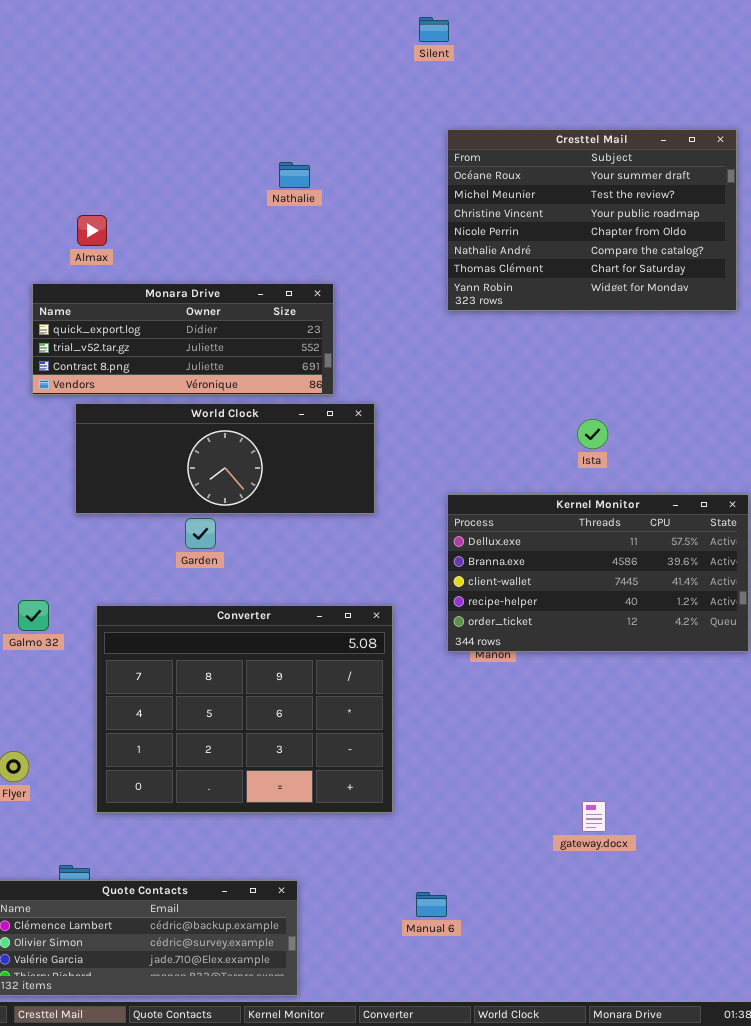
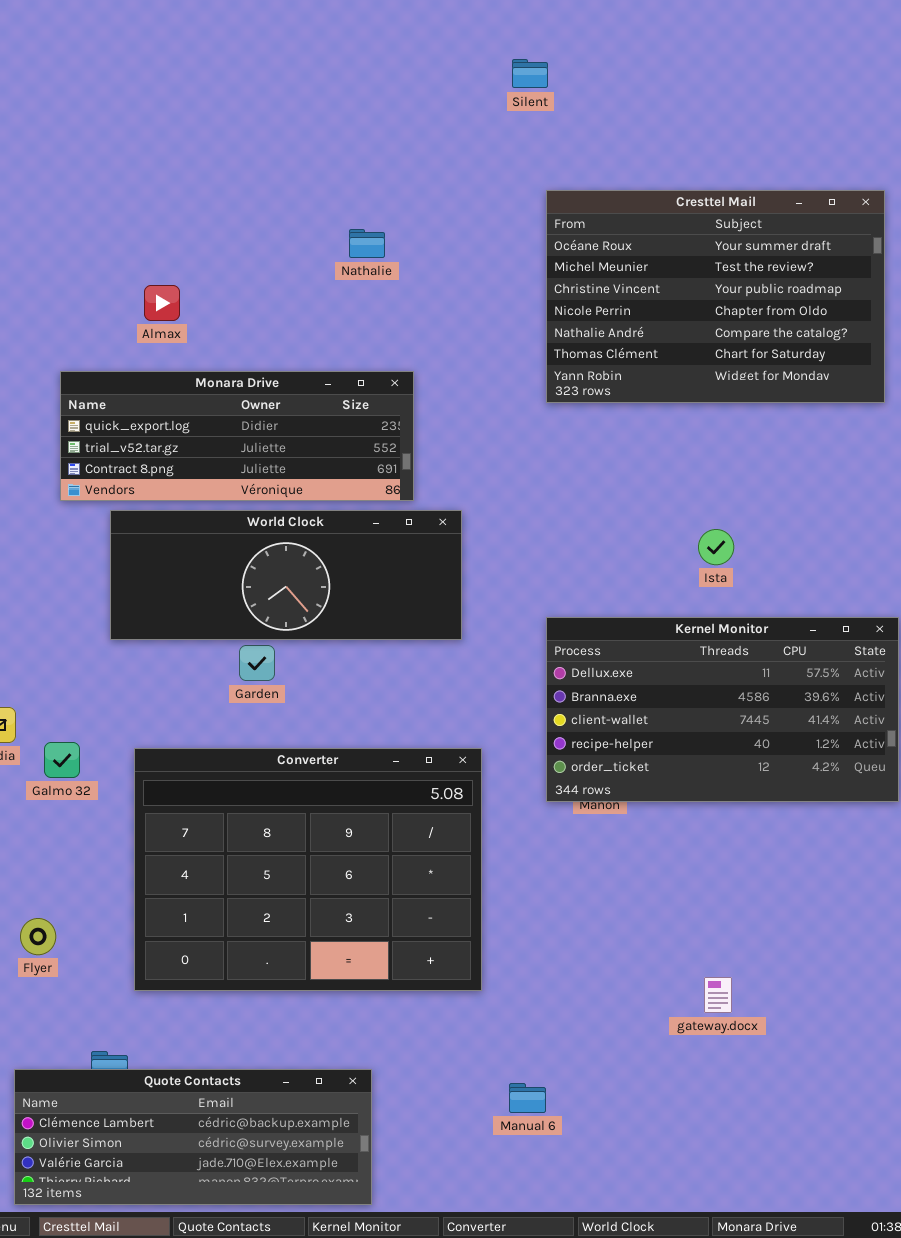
Almax: [77,215,107,246] -> [144,285,180,321], moved

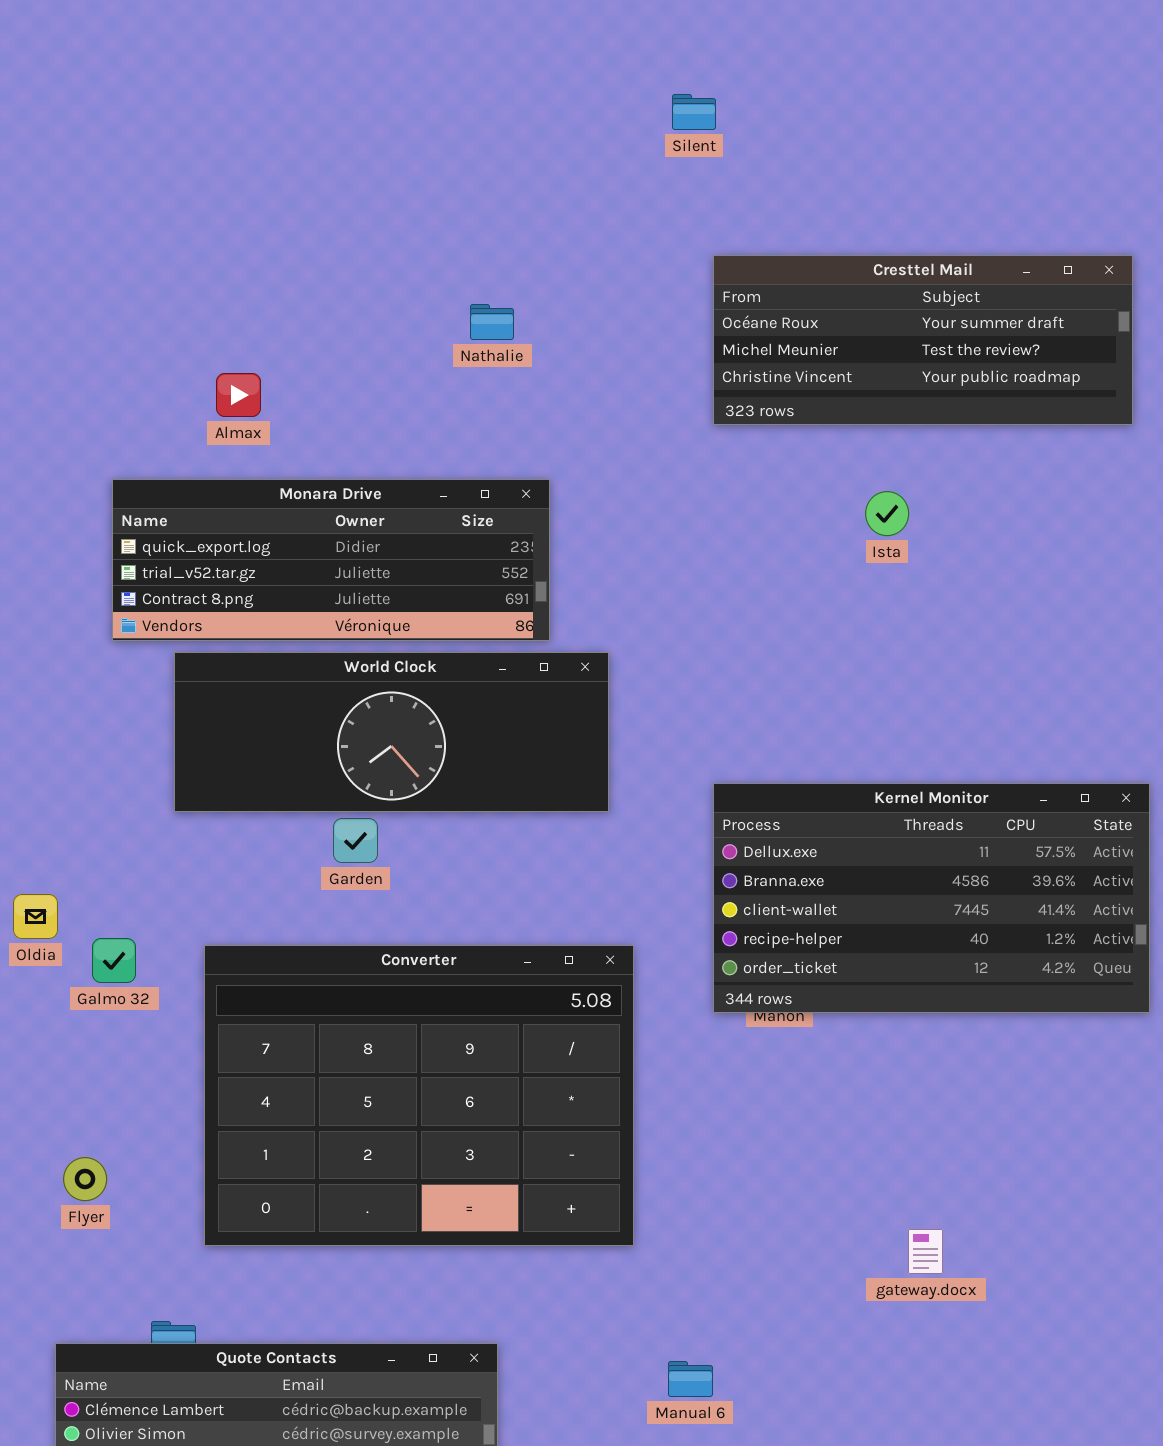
Cresttel Mail: [546,190,885,403] -> [713,255,1133,425], resized
Ista: [698,529,734,565] -> [865,491,909,536], moved

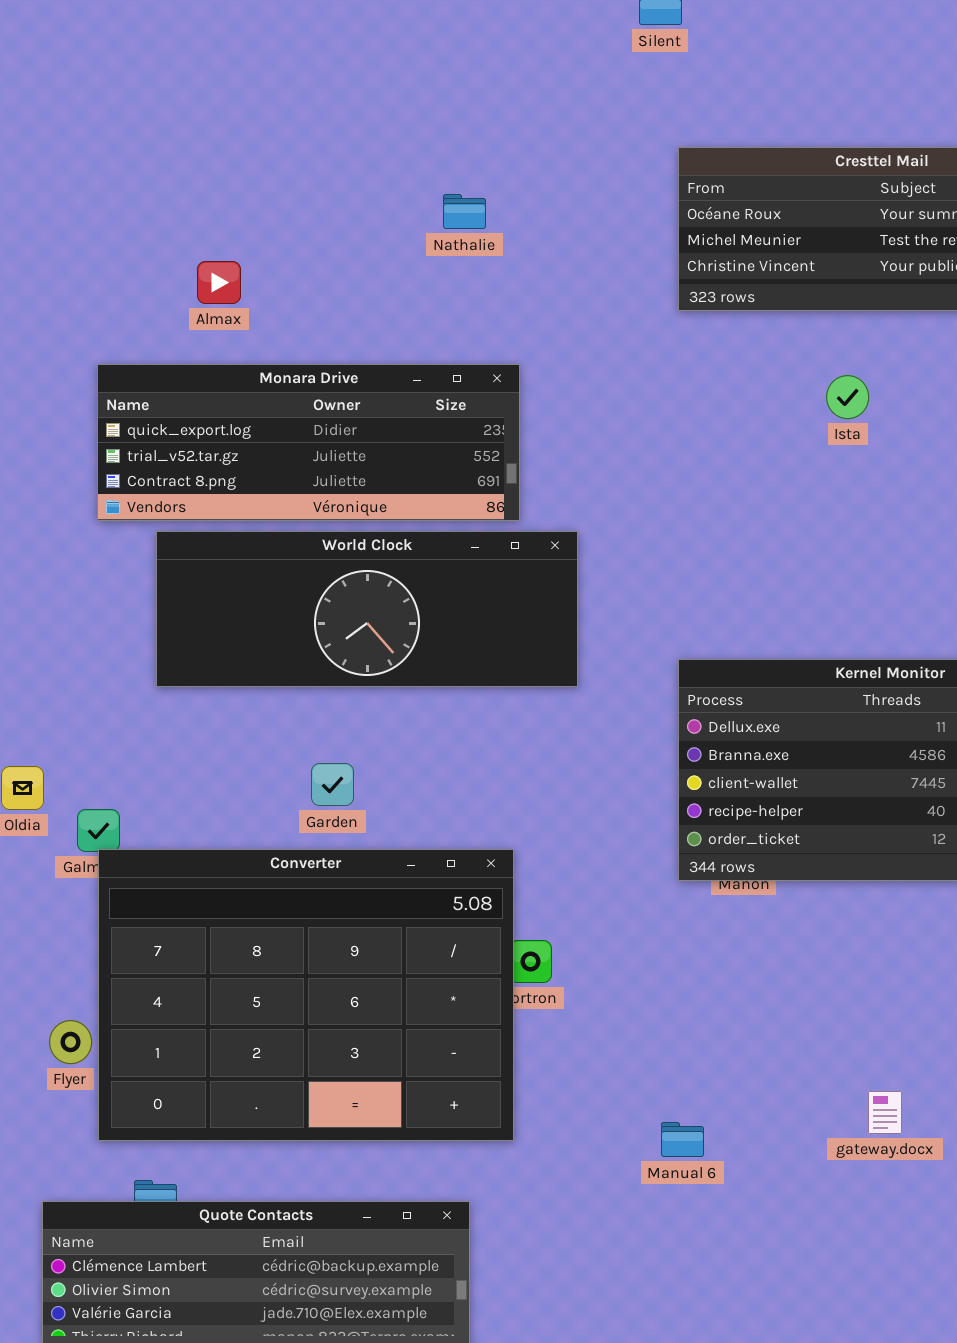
Garden: [333,818,378,863] -> [311,763,354,806], moved
Converter: [204,945,634,1246] -> [98,849,514,1141], moved
Manual 6: [668,1361,713,1397] -> [661,1122,704,1157], moved

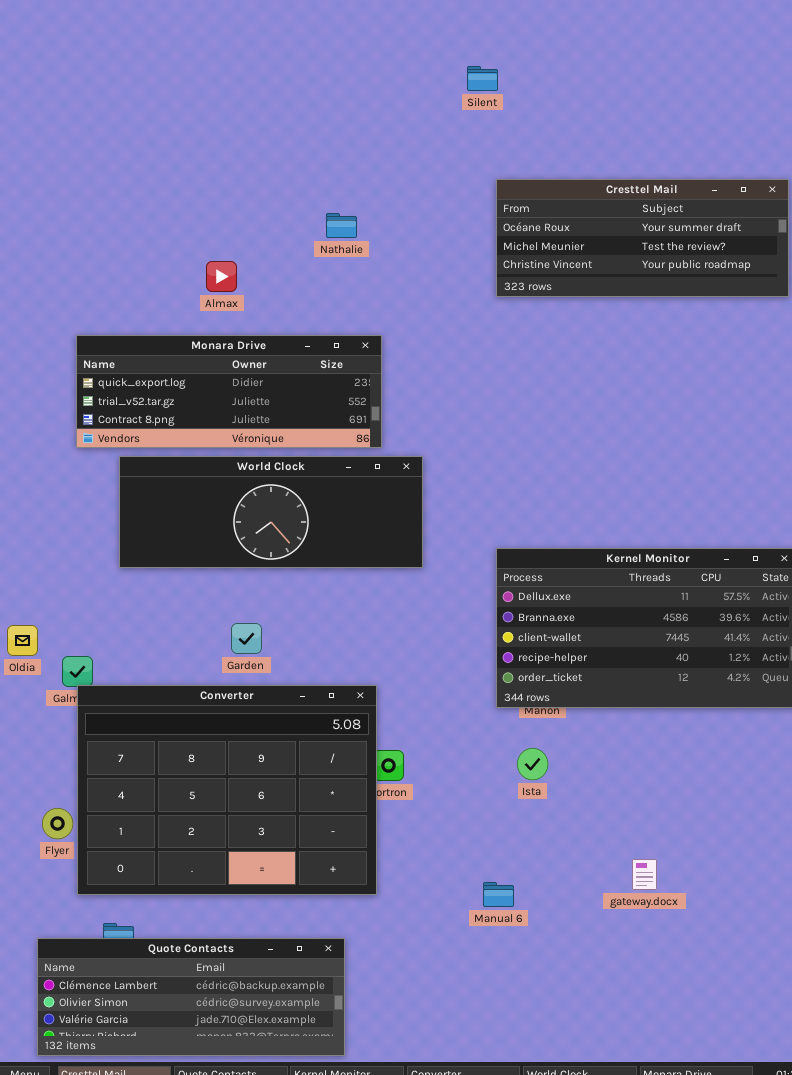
Almax: [197,261,241,304] -> [206,261,237,292], moved
Ista: [826,375,869,419] -> [517,748,548,780], moved

